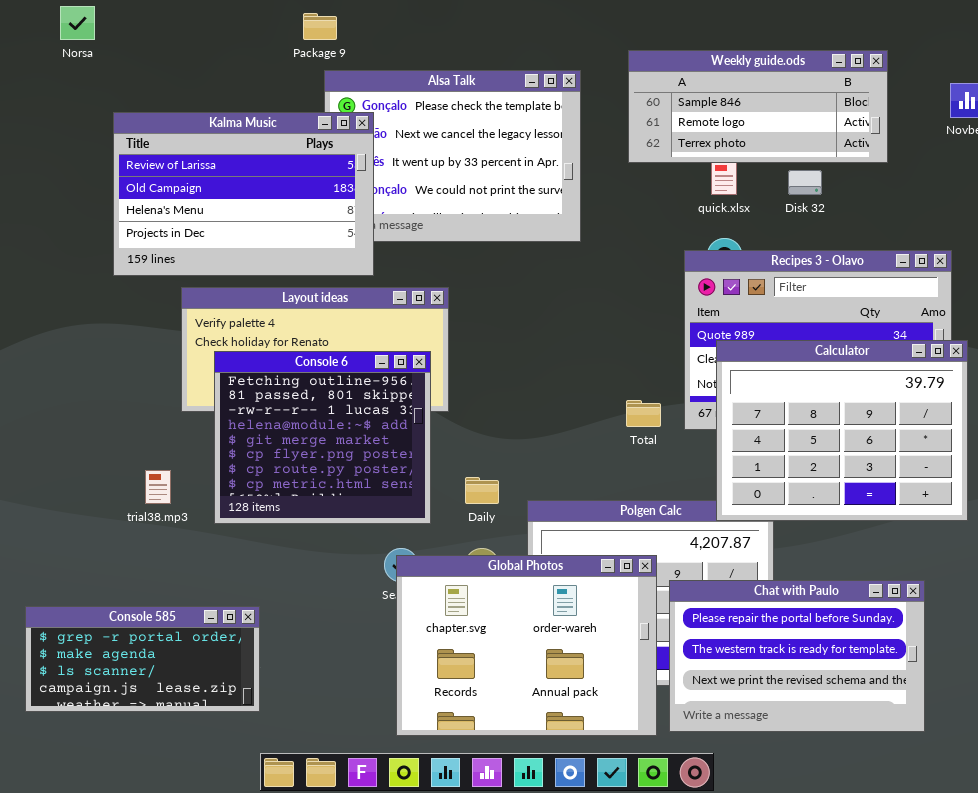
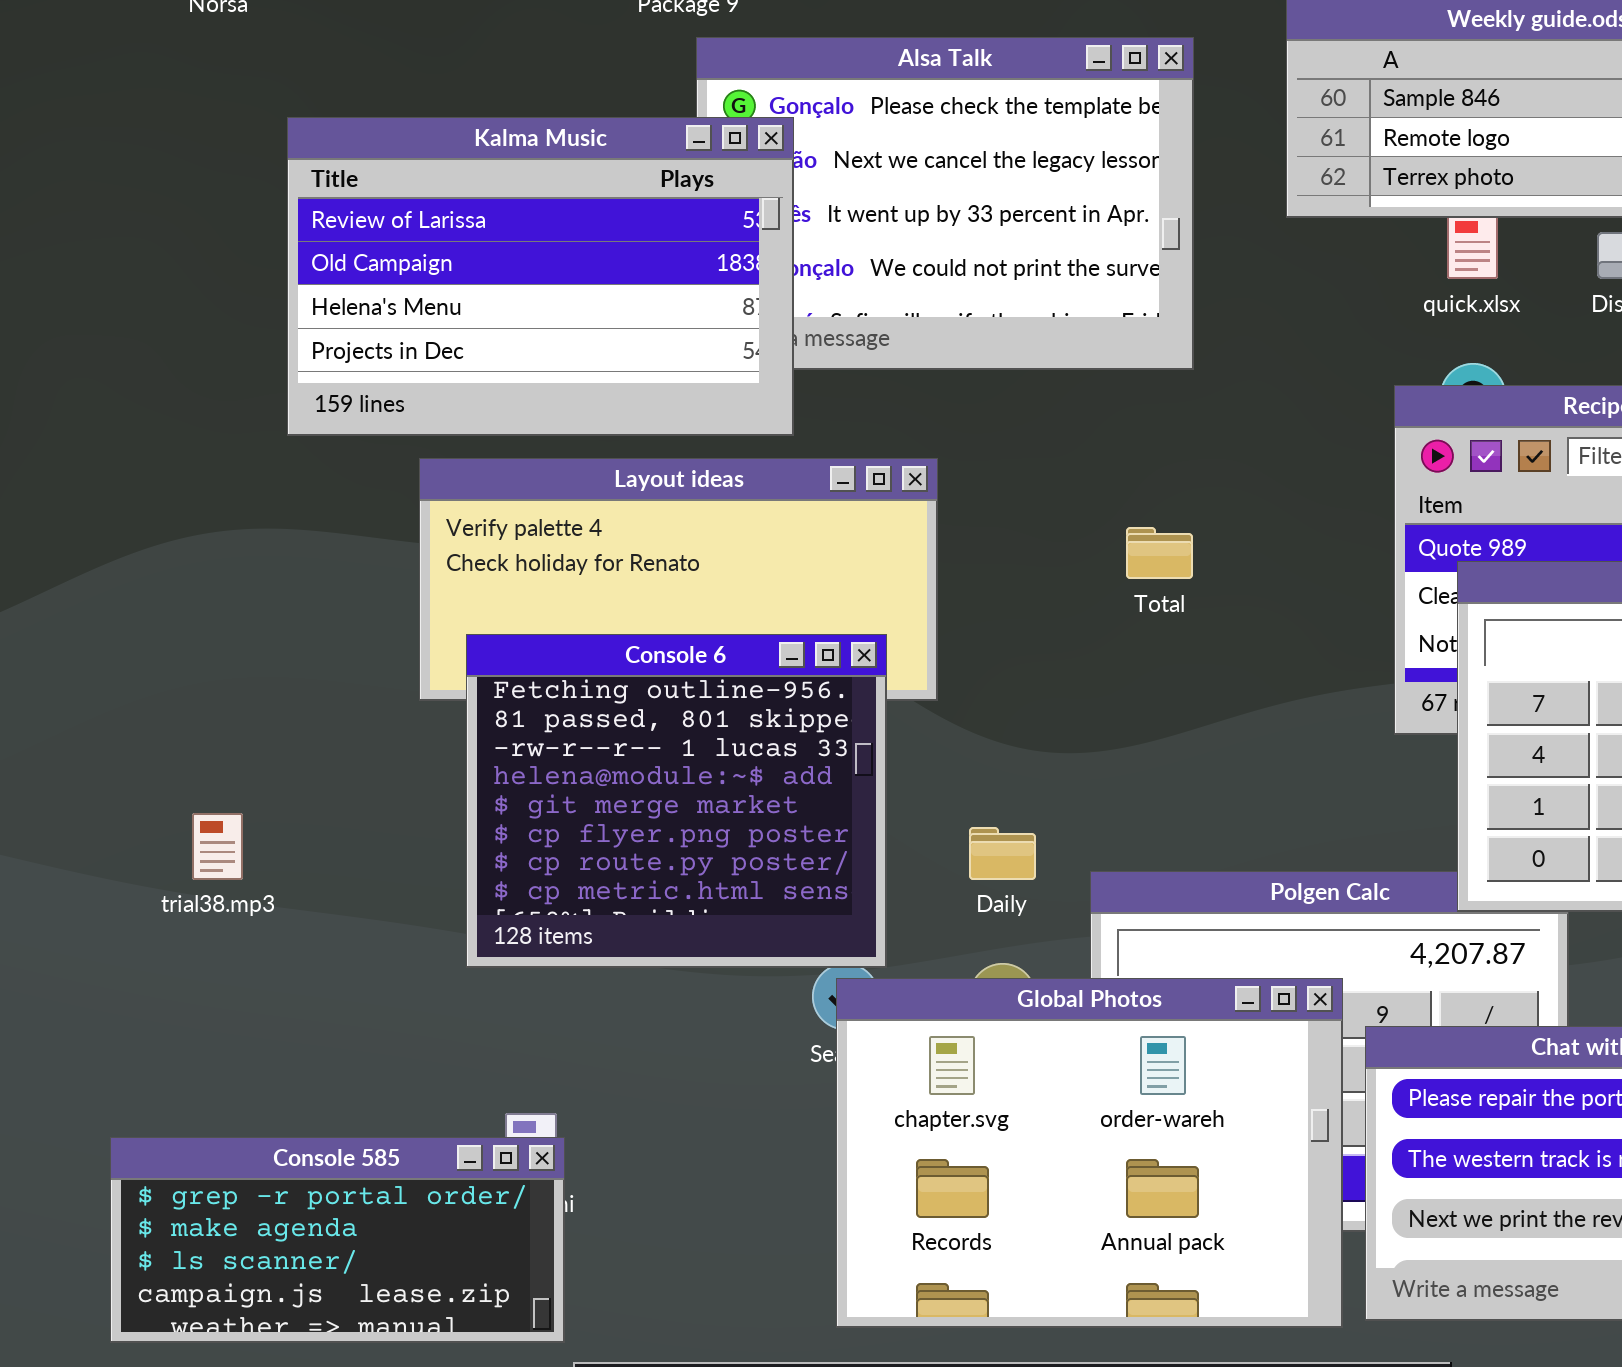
Console 6: [214,351,431,524] -> [466,634,887,968], moved
Total: [626,400,661,427] -> [1126,527,1193,579], moved
trial38.mp3: [145,470,171,504] -> [192,813,243,880], moved
Console 585: [25,606,260,712] -> [110,1137,565,1343], moved

